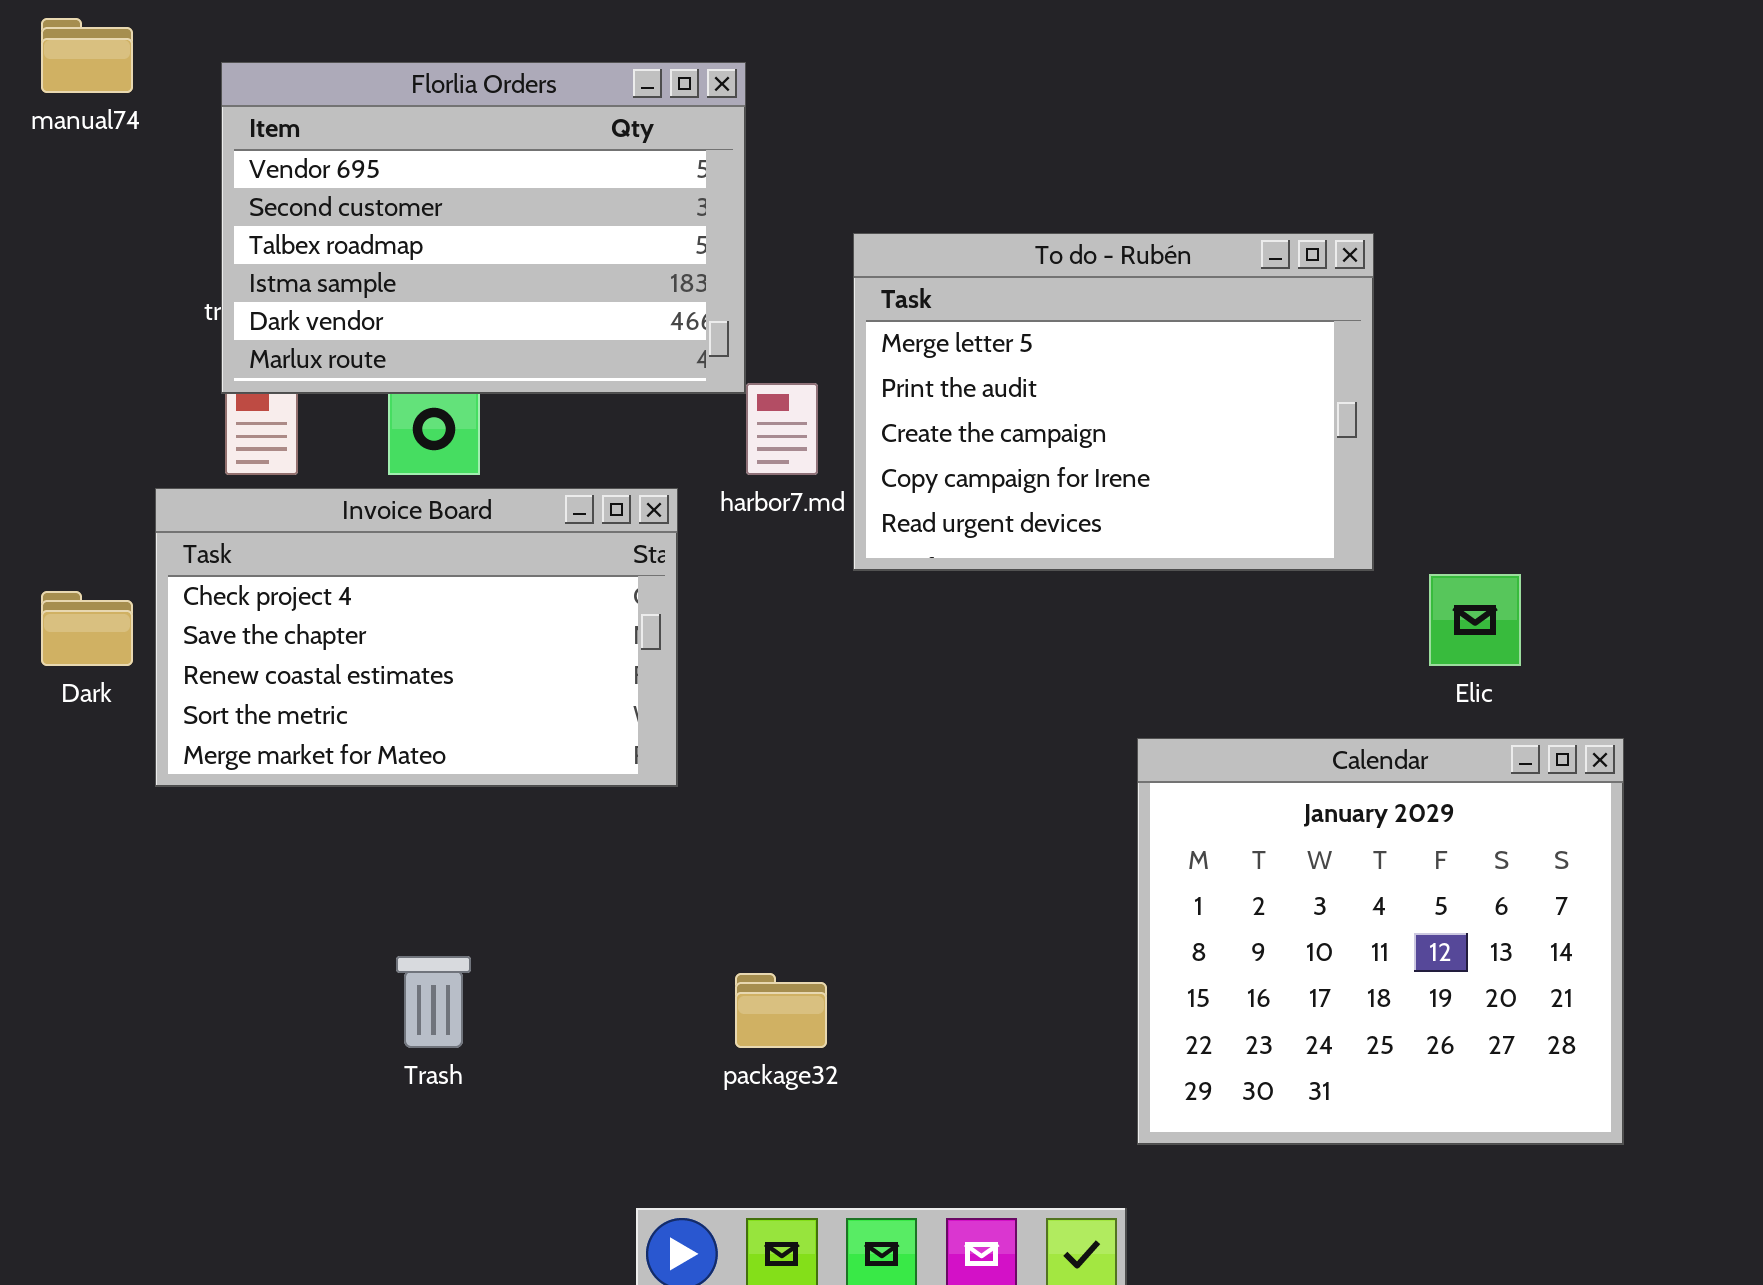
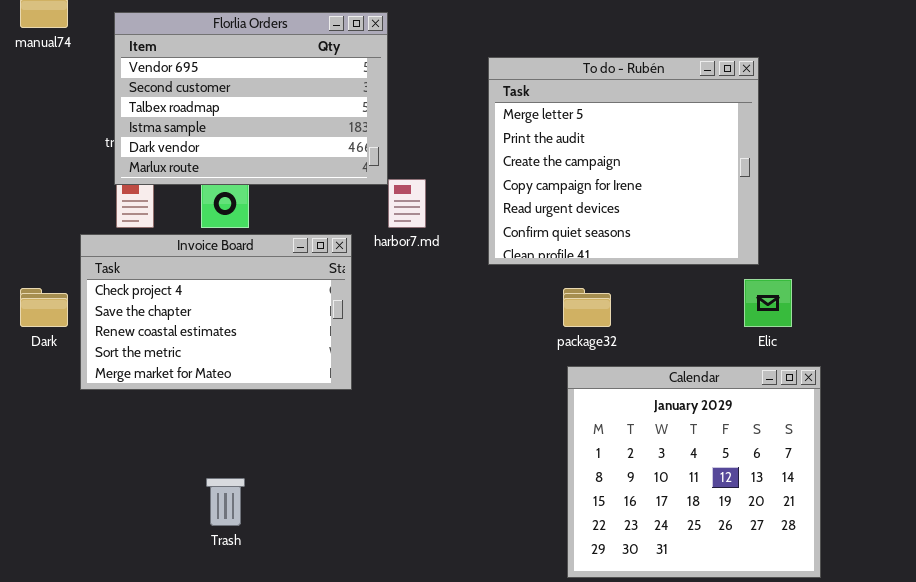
To do - Rubén: [853,233,1374,571] -> [488,57,759,265], moved, resized
Calendar: [1137,738,1624,1145] -> [567,366,821,578], moved
package32: [735,973,827,1048] -> [563,288,611,327], moved

